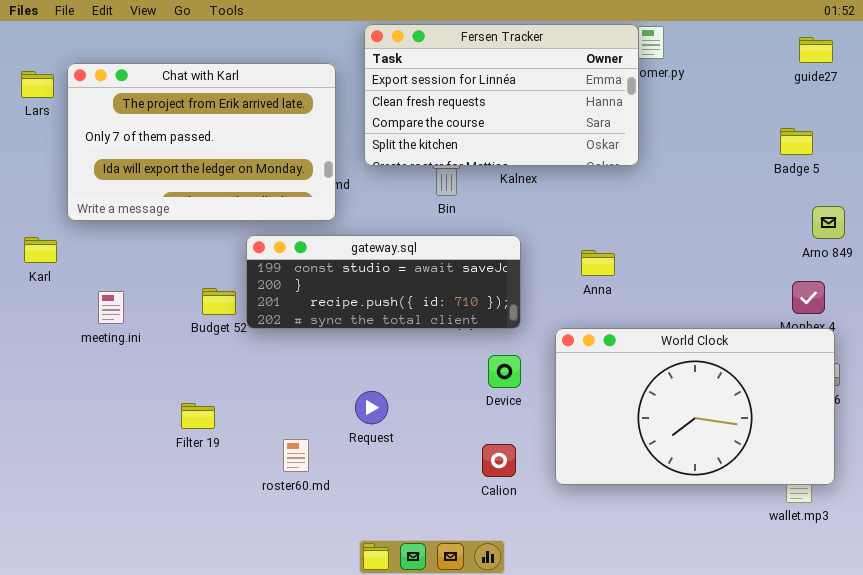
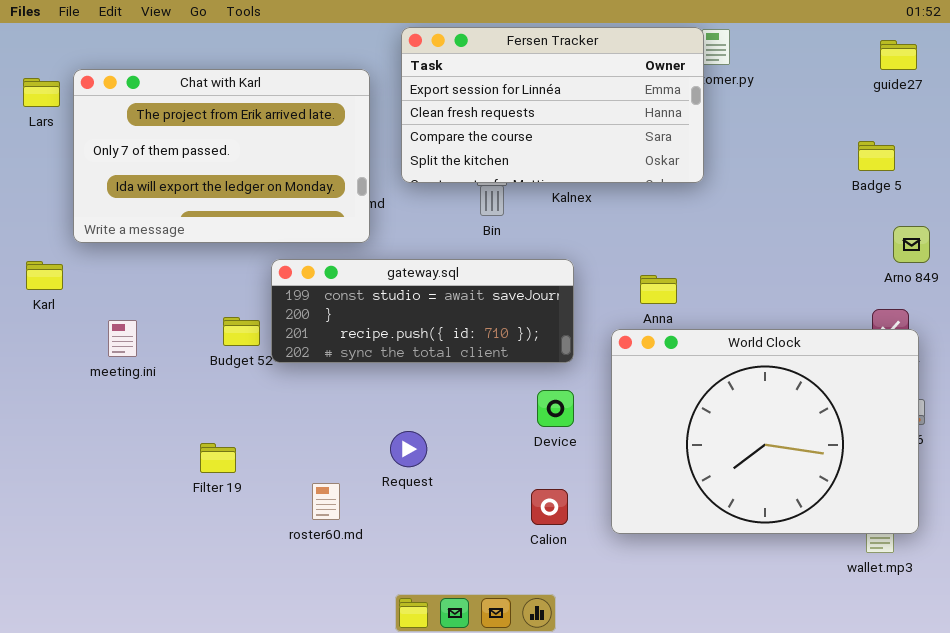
World Clock: [555,328,835,485] -> [611,329,919,534], resized

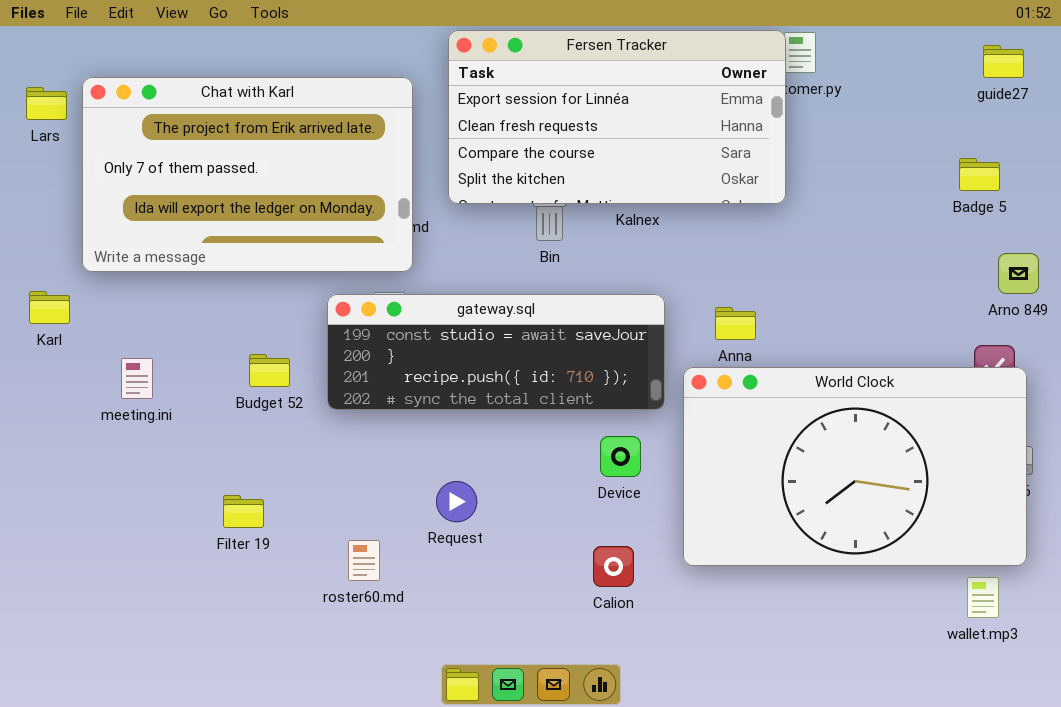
gateway.sql: [271,259,574,363] -> [327,294,665,410], moved
World Clock: [611,329,919,534] -> [683,367,1027,566], resized

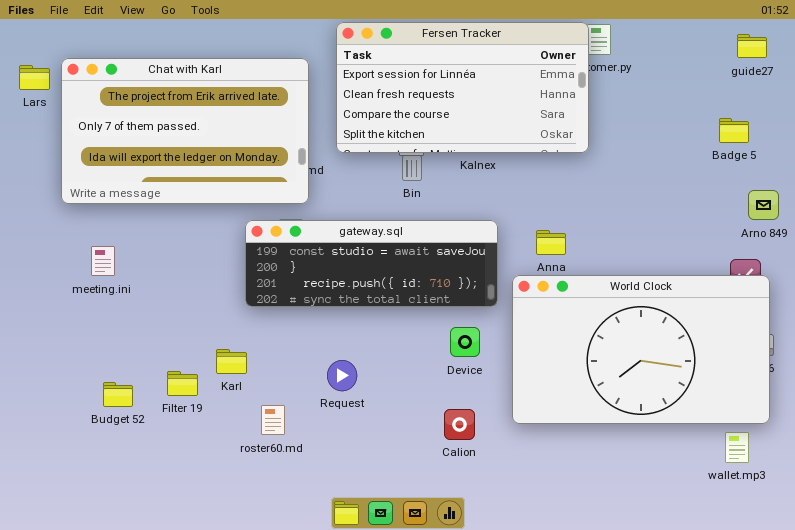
Karl: [29,291,70,324] -> [216,349,247,374], moved
Budget 52: [249,354,290,387] -> [103,382,133,407], moved
meeting.ini: [121,358,153,399] -> [91,246,115,276], moved

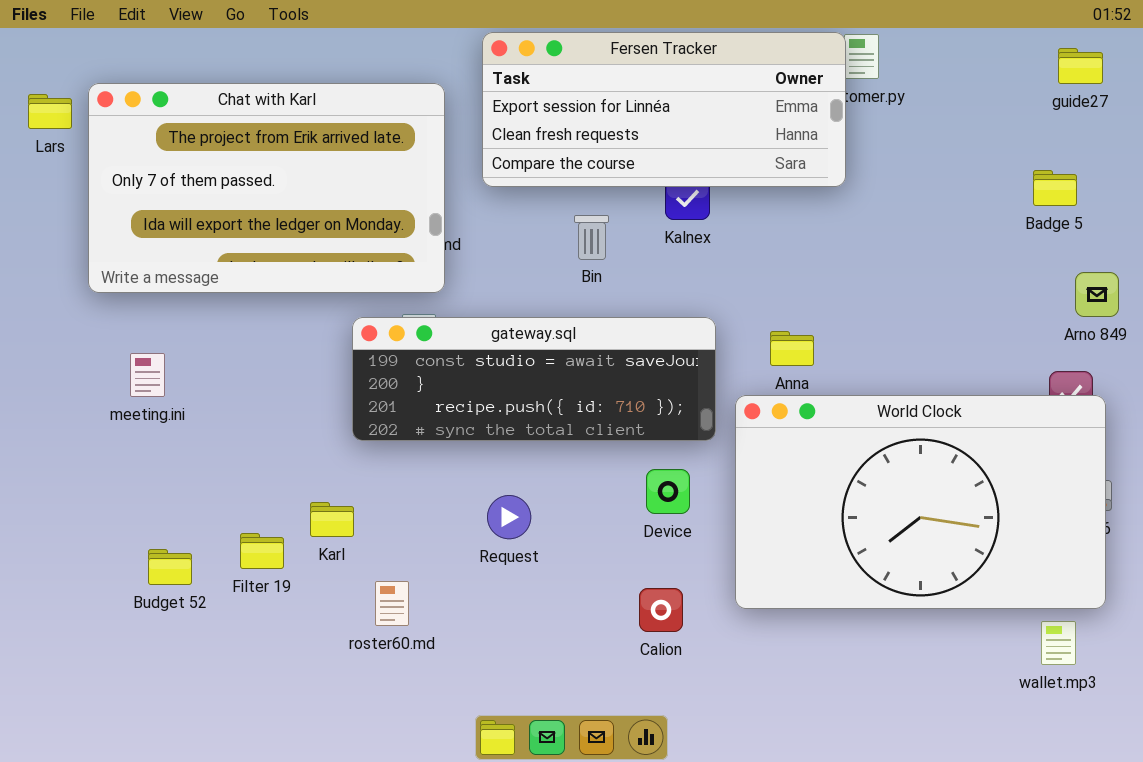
Fersen Tracker: [336,22,589,153] -> [482,32,846,187], resized
Request: [327,360,357,391] -> [487,495,531,539], moved

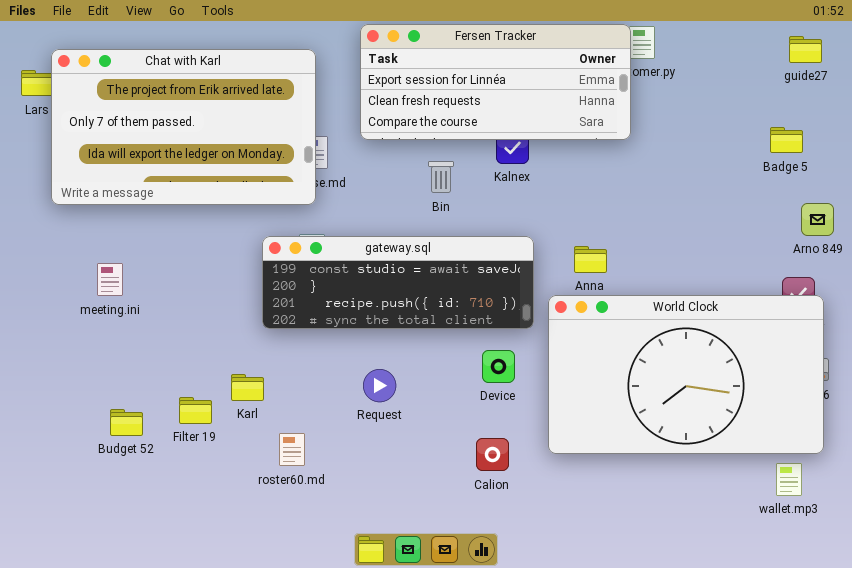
Chat with Karl: [88,83,445,293] -> [51,49,316,205], moved

